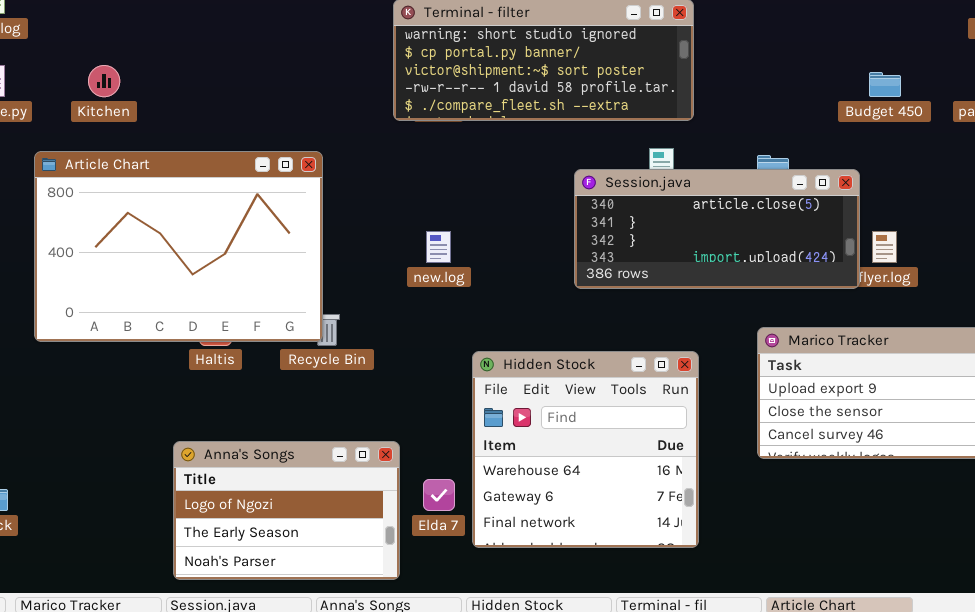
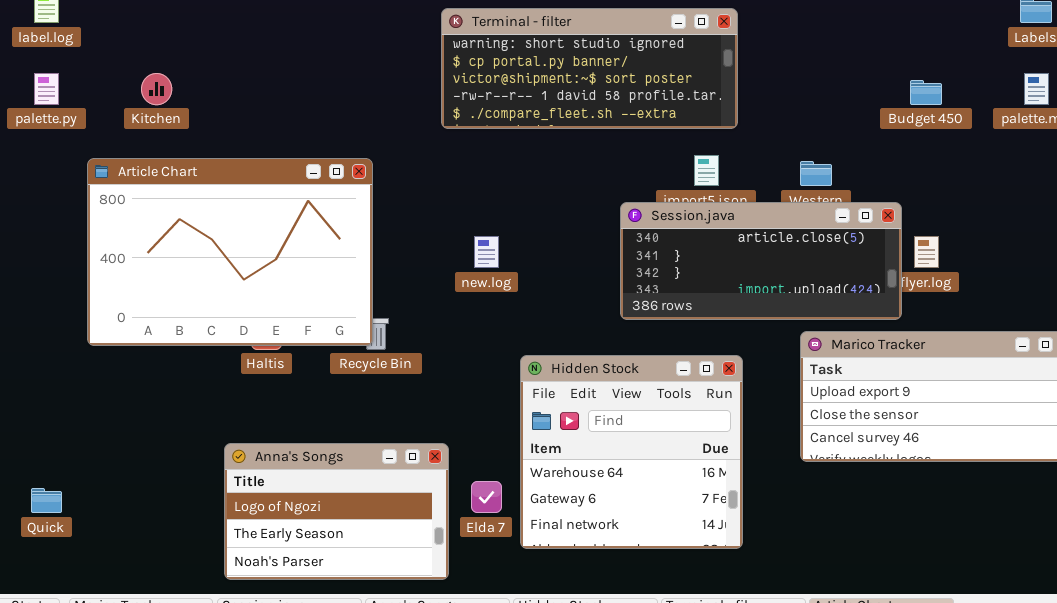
Session.java: [574,169,860,289] -> [620,202,902,320], moved

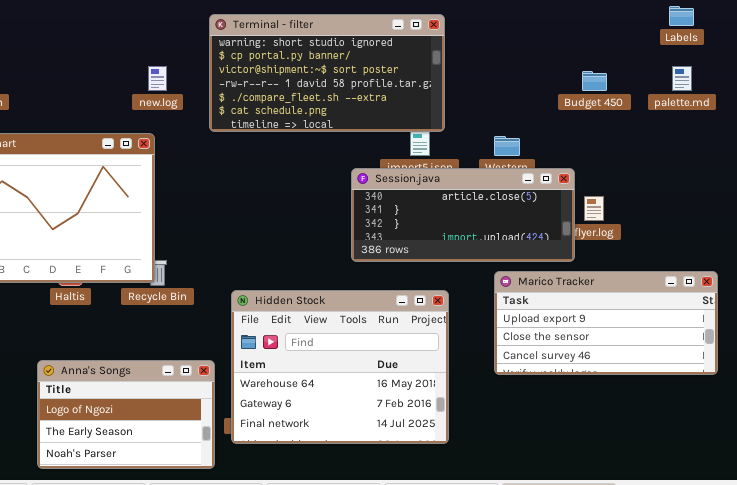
Terminal - filter: [441,8,738,129] -> [209,14,445,132], resized
new.log: [474,236,499,268] -> [148,66,167,91], moved
Hidden Stock: [520,355,743,549] -> [231,290,449,444], resized

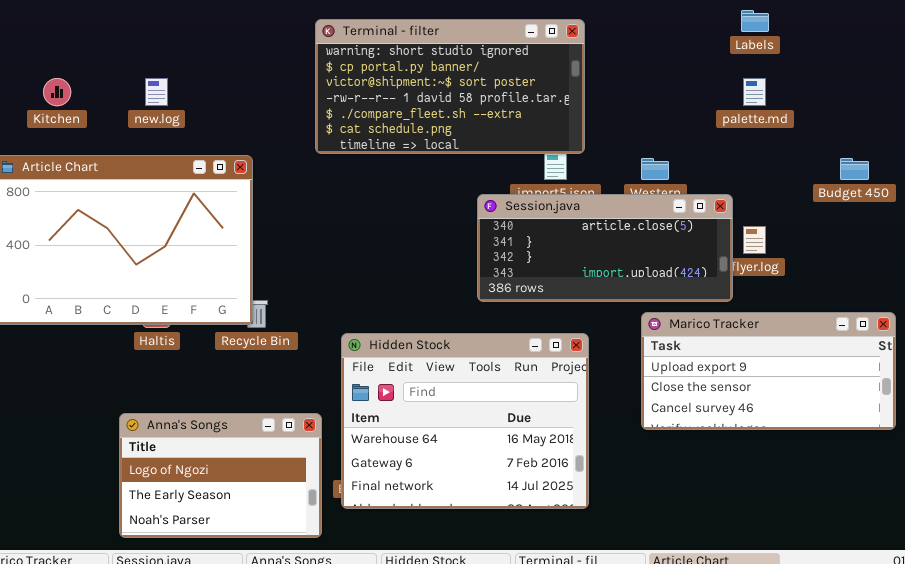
Labels: [669,6,694,26] -> [741,10,769,32], moved
new.log: [148,66,167,91] -> [145,78,168,106], moved
palette.md: [672,66,692,91] -> [743,78,766,106], moved
Budget 450: [582,71,607,91] -> [840,158,869,180], moved

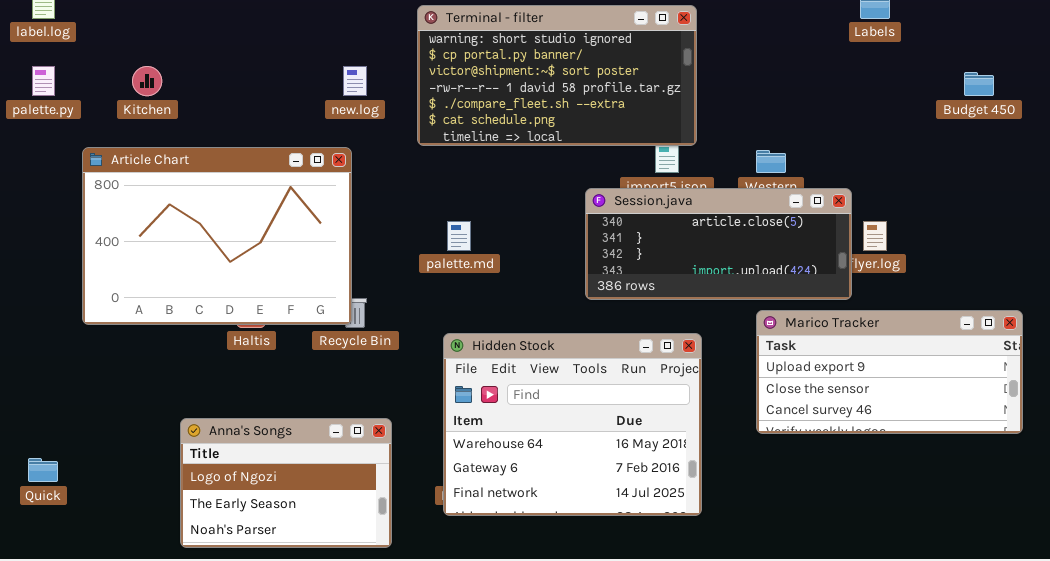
new.log: [145,78,168,106] -> [343,66,367,96], moved
palette.md: [743,78,766,106] -> [447,221,471,251], moved
Budget 450: [840,158,869,180] -> [964,72,994,96], moved
Anna's Songs: [119,413,322,538] -> [180,418,392,548], moved

